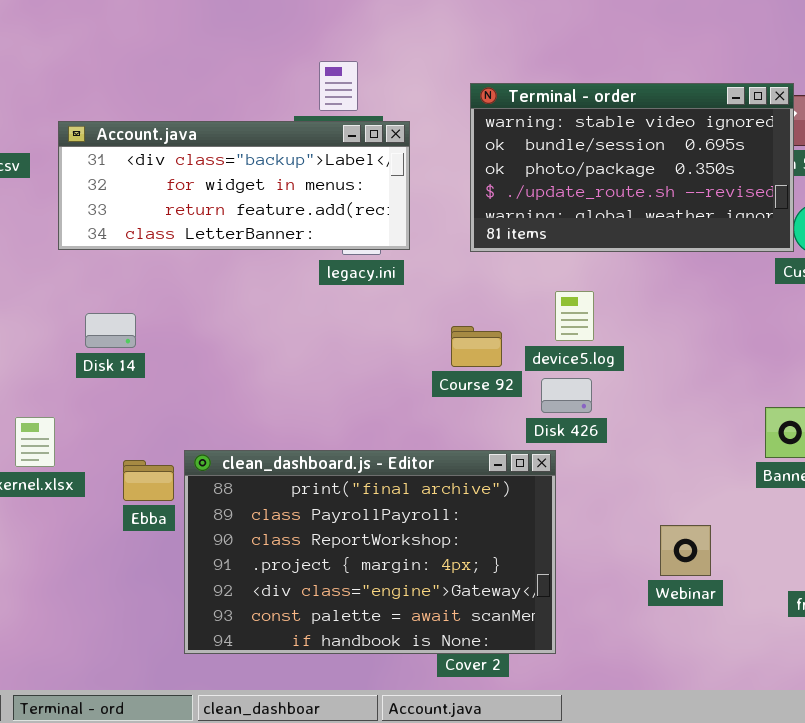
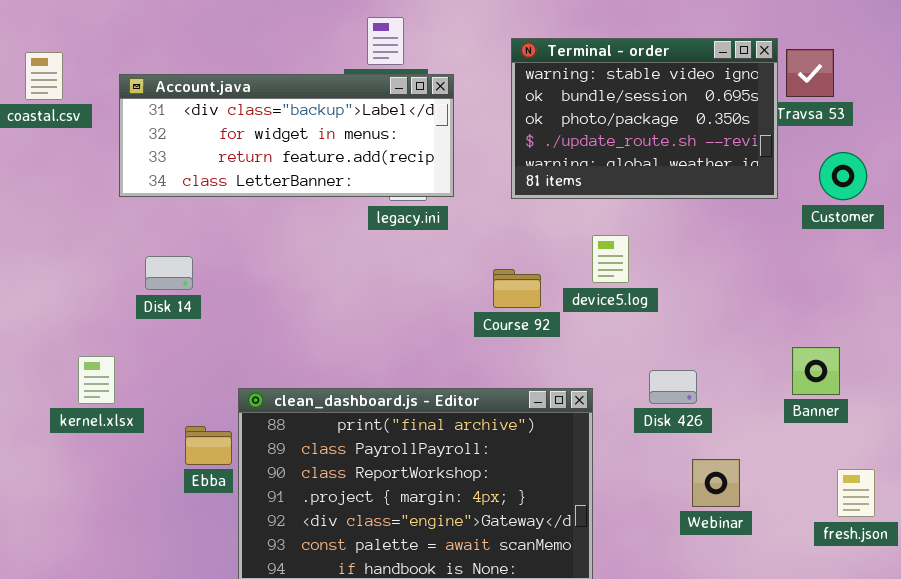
Terminal - order: [470,83,794,252] -> [511,38,778,199], resized
Disk 426: [541,378,592,413] -> [649,370,697,404], moved
Ebba: [123,460,174,501] -> [185,426,232,465], moved

